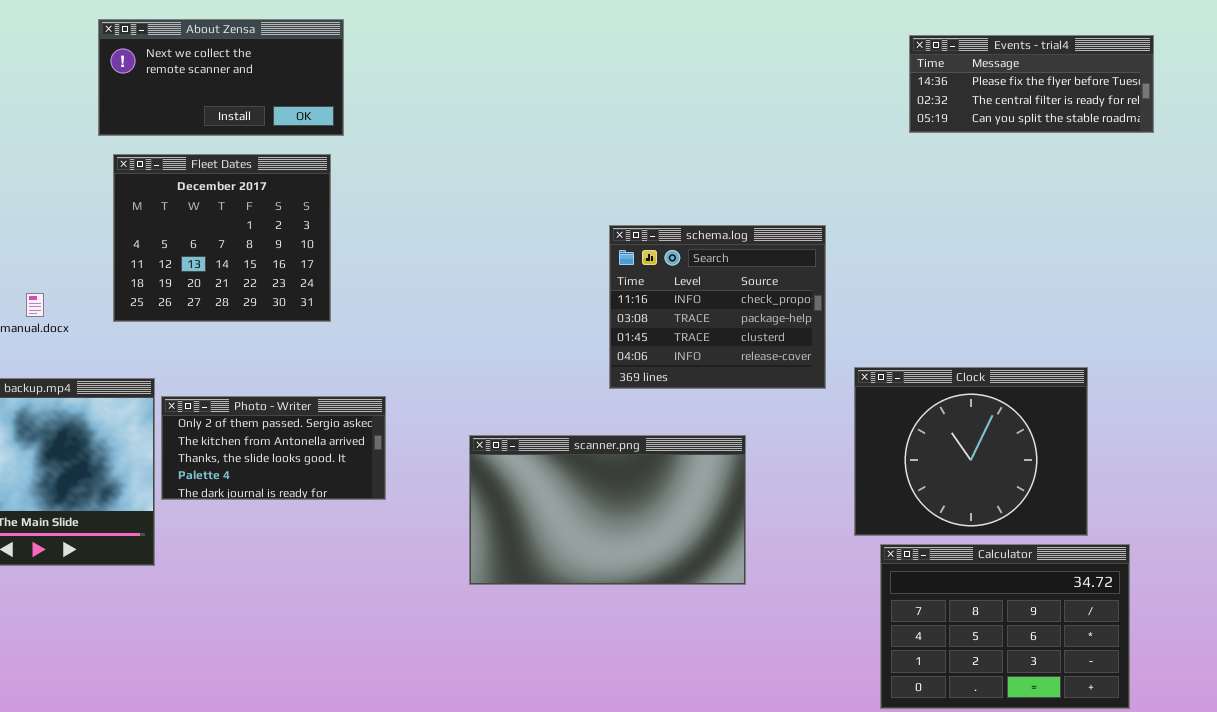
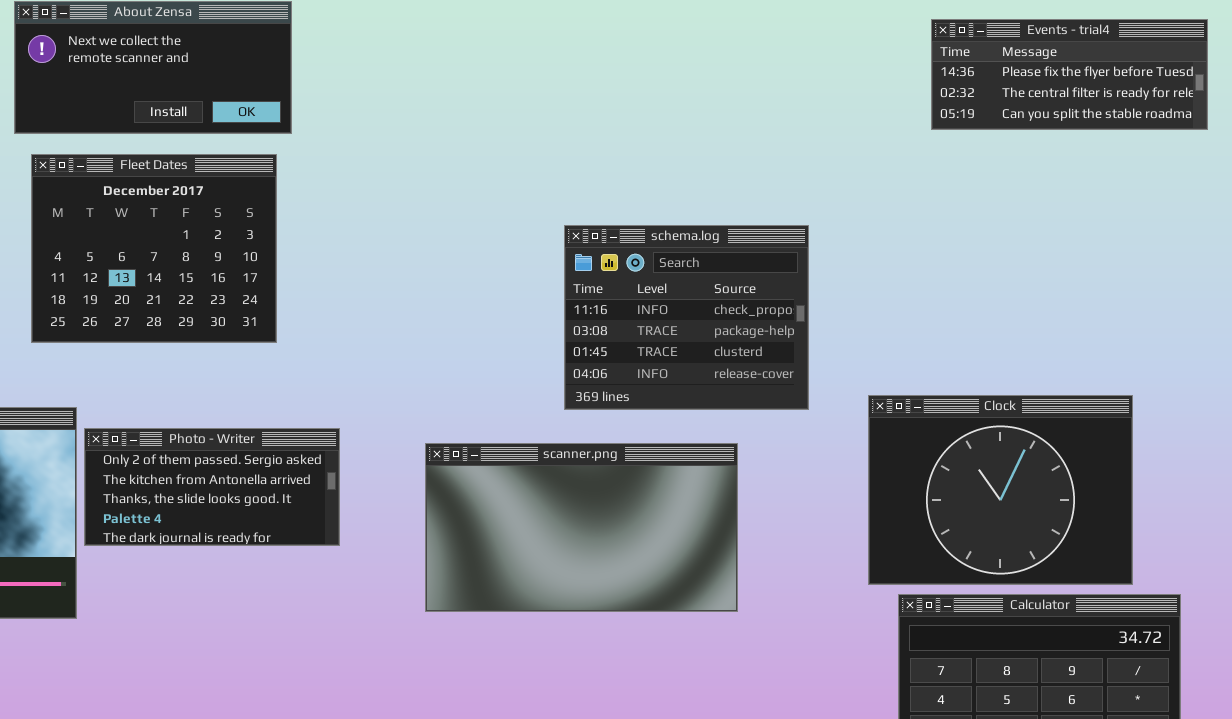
schema.log: [609,225,826,389] -> [564,225,809,410], moved
scanner.png: [469,435,746,585] -> [425,443,738,612], moved

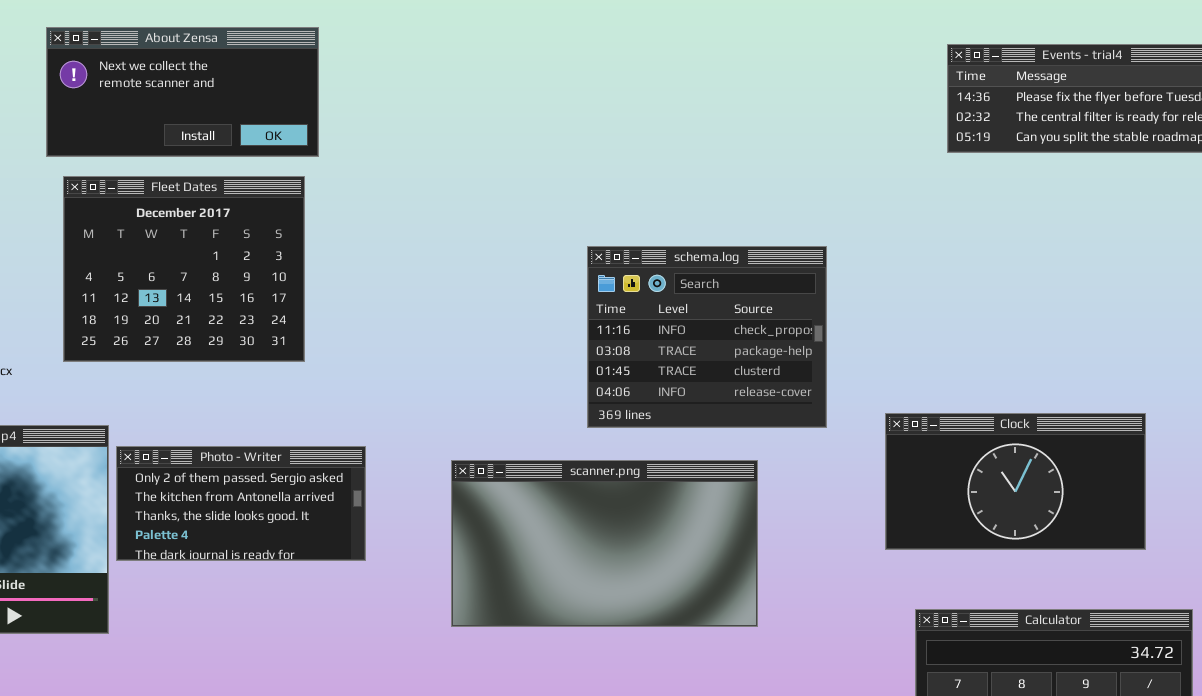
Clock: [868,395,1133,585] -> [885,413,1146,550], resized

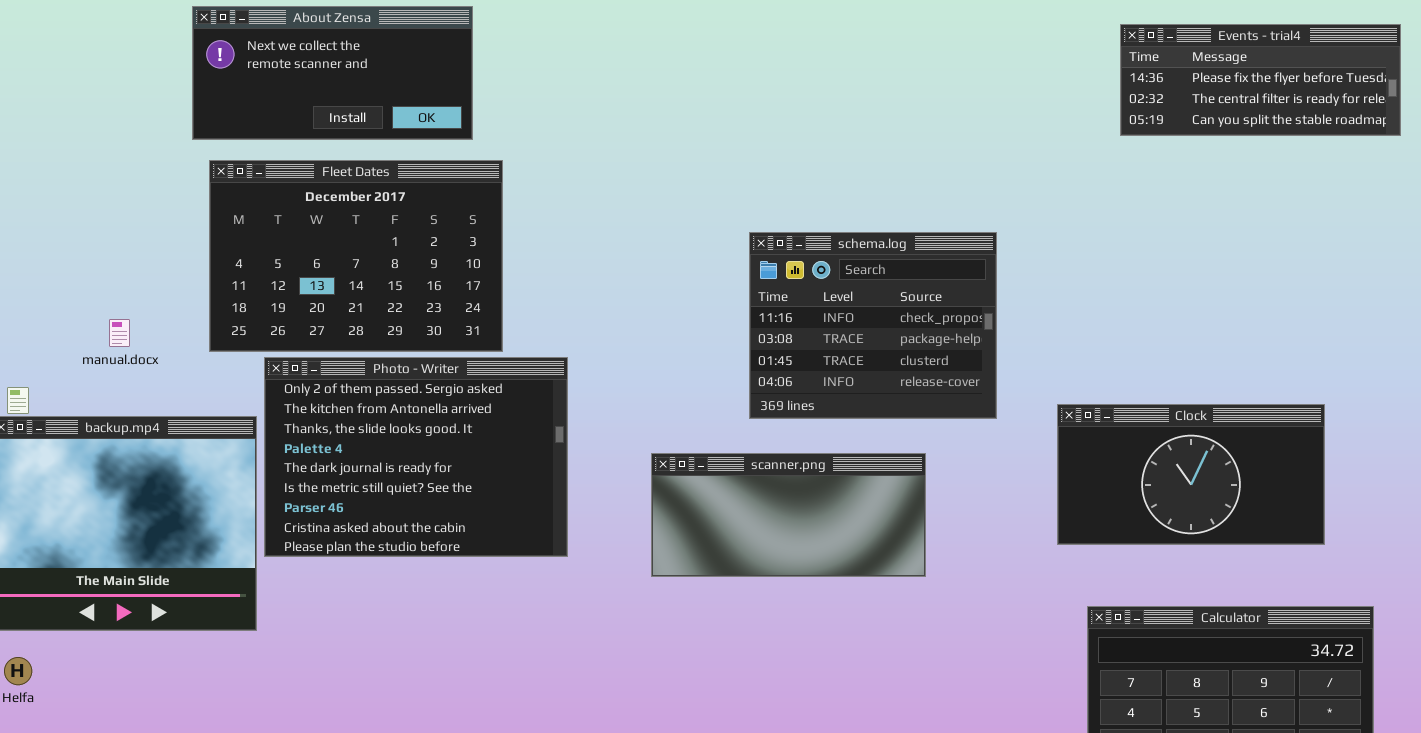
Fleet Dates: [63,176,305,362] -> [209,160,503,352], resized
Photo - Writer: [116,446,366,561] -> [264,357,568,557], resized
scanner.png: [451,460,758,627] -> [651,453,926,577], resized

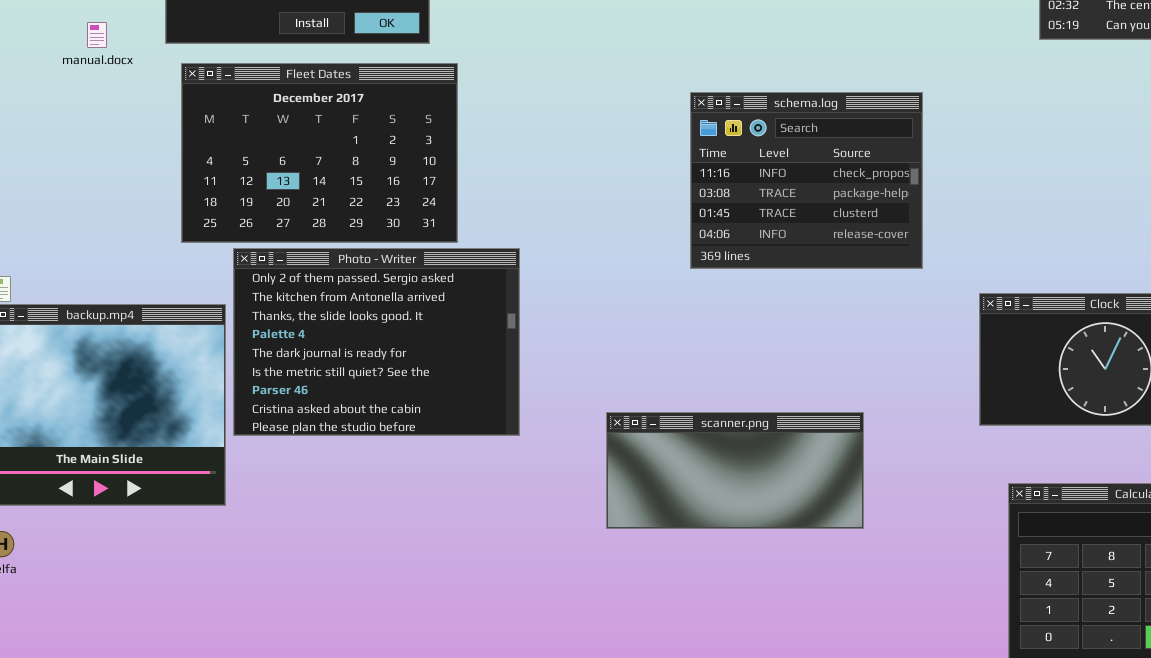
schema.log: [749,232,997,419] -> [690,92,923,269], moved
manual.docx: [109,319,130,347] -> [87,22,107,48], moved
scanner.png: [651,453,926,577] -> [606,412,864,529], moved

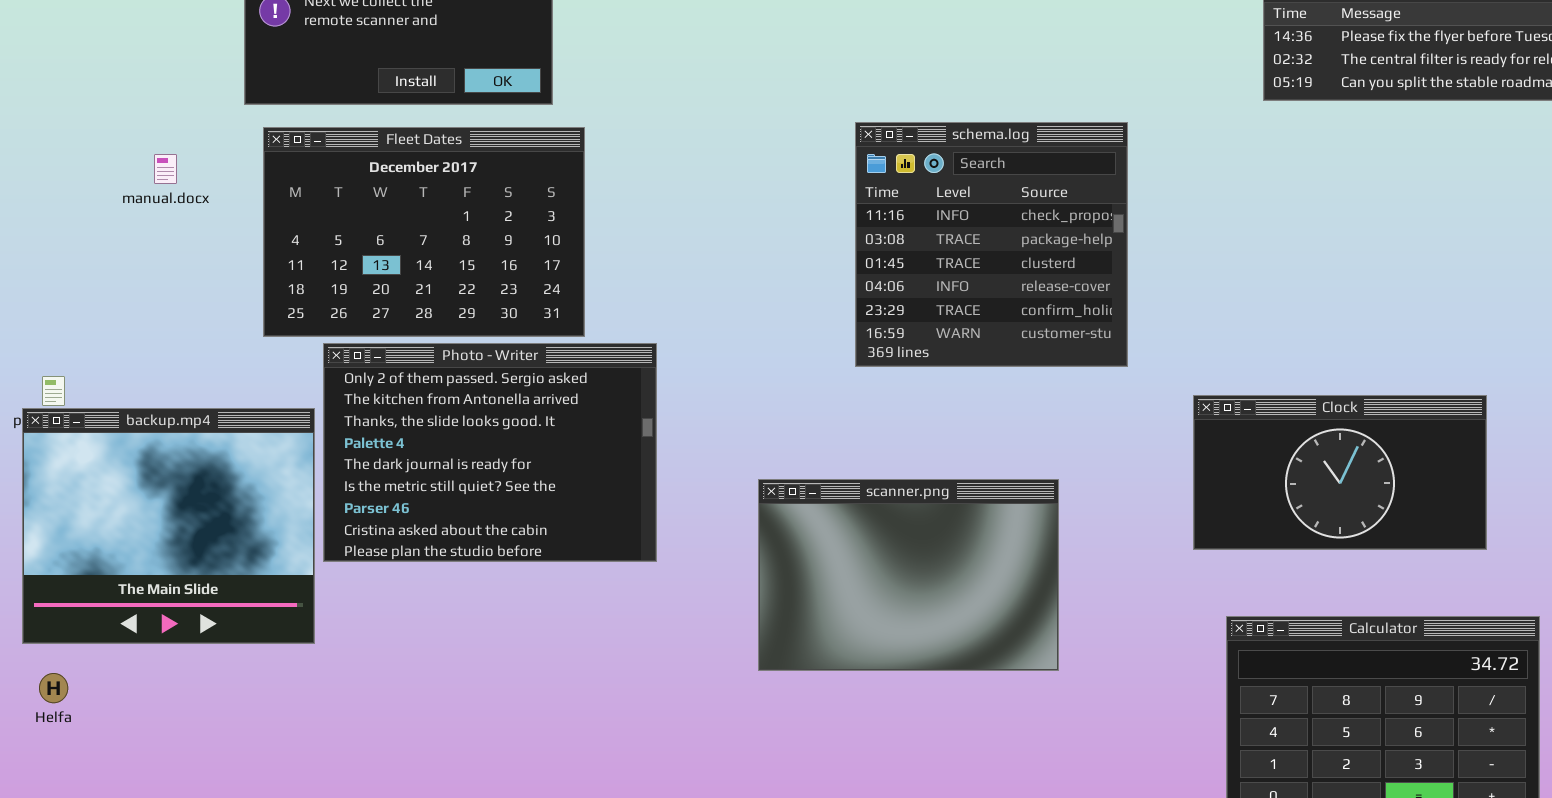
manual.docx: [87,22,107,48] -> [154,154,177,184], moved
schema.log: [690,92,923,269] -> [855,122,1128,367], resized
scanner.png: [606,412,864,529] -> [758,479,1059,671], resized

